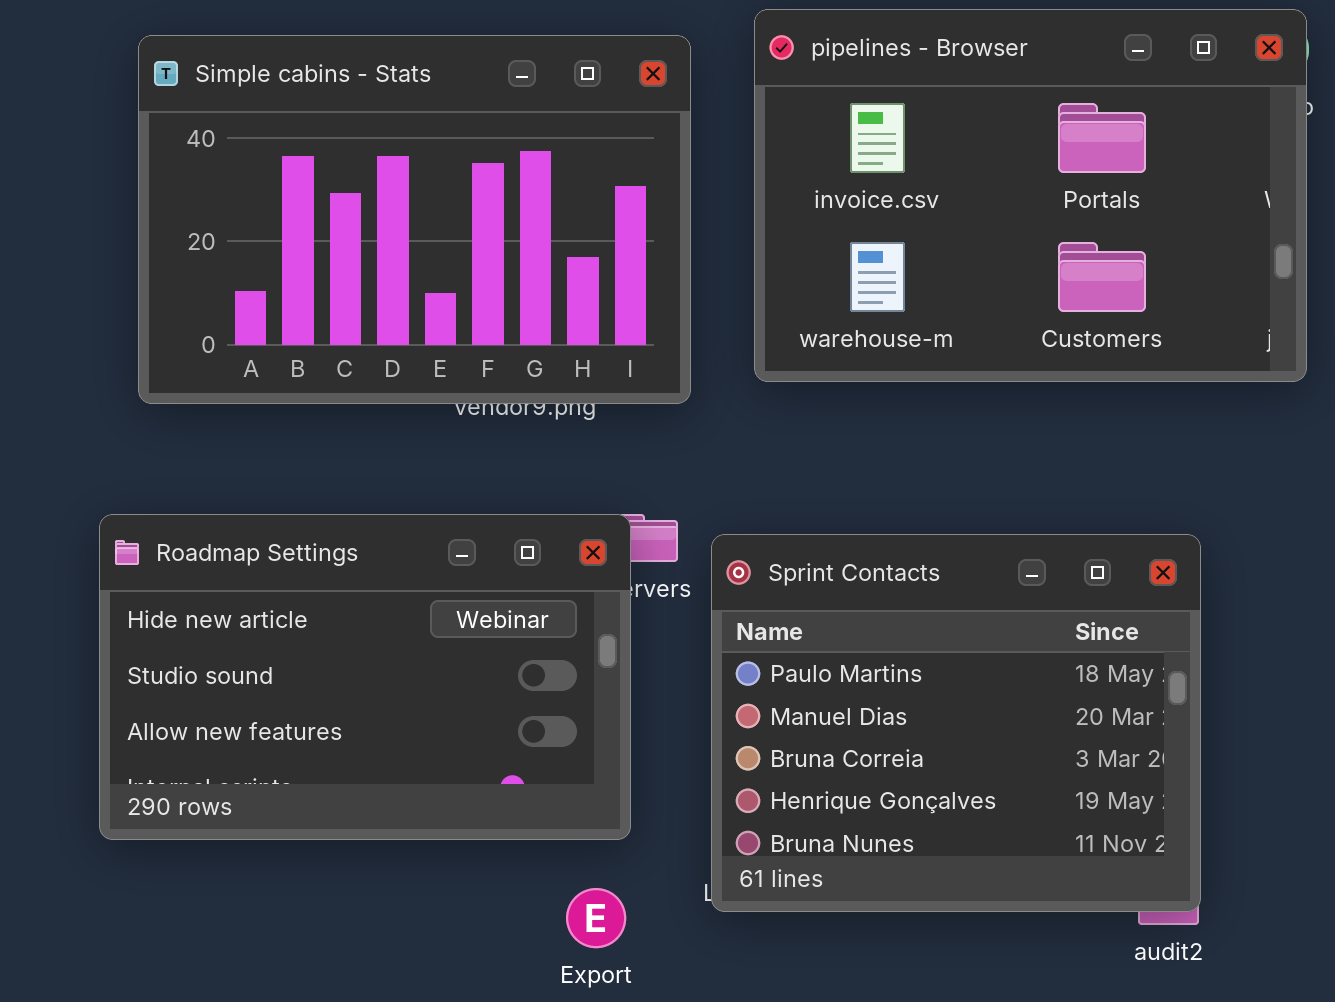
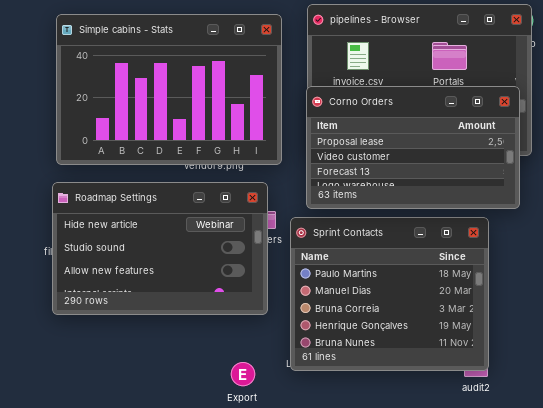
Corno Orders: none -> [306,86,520,209], opened
Roadmap Settings: [99,514,631,840] -> [52,182,268,315], moved

